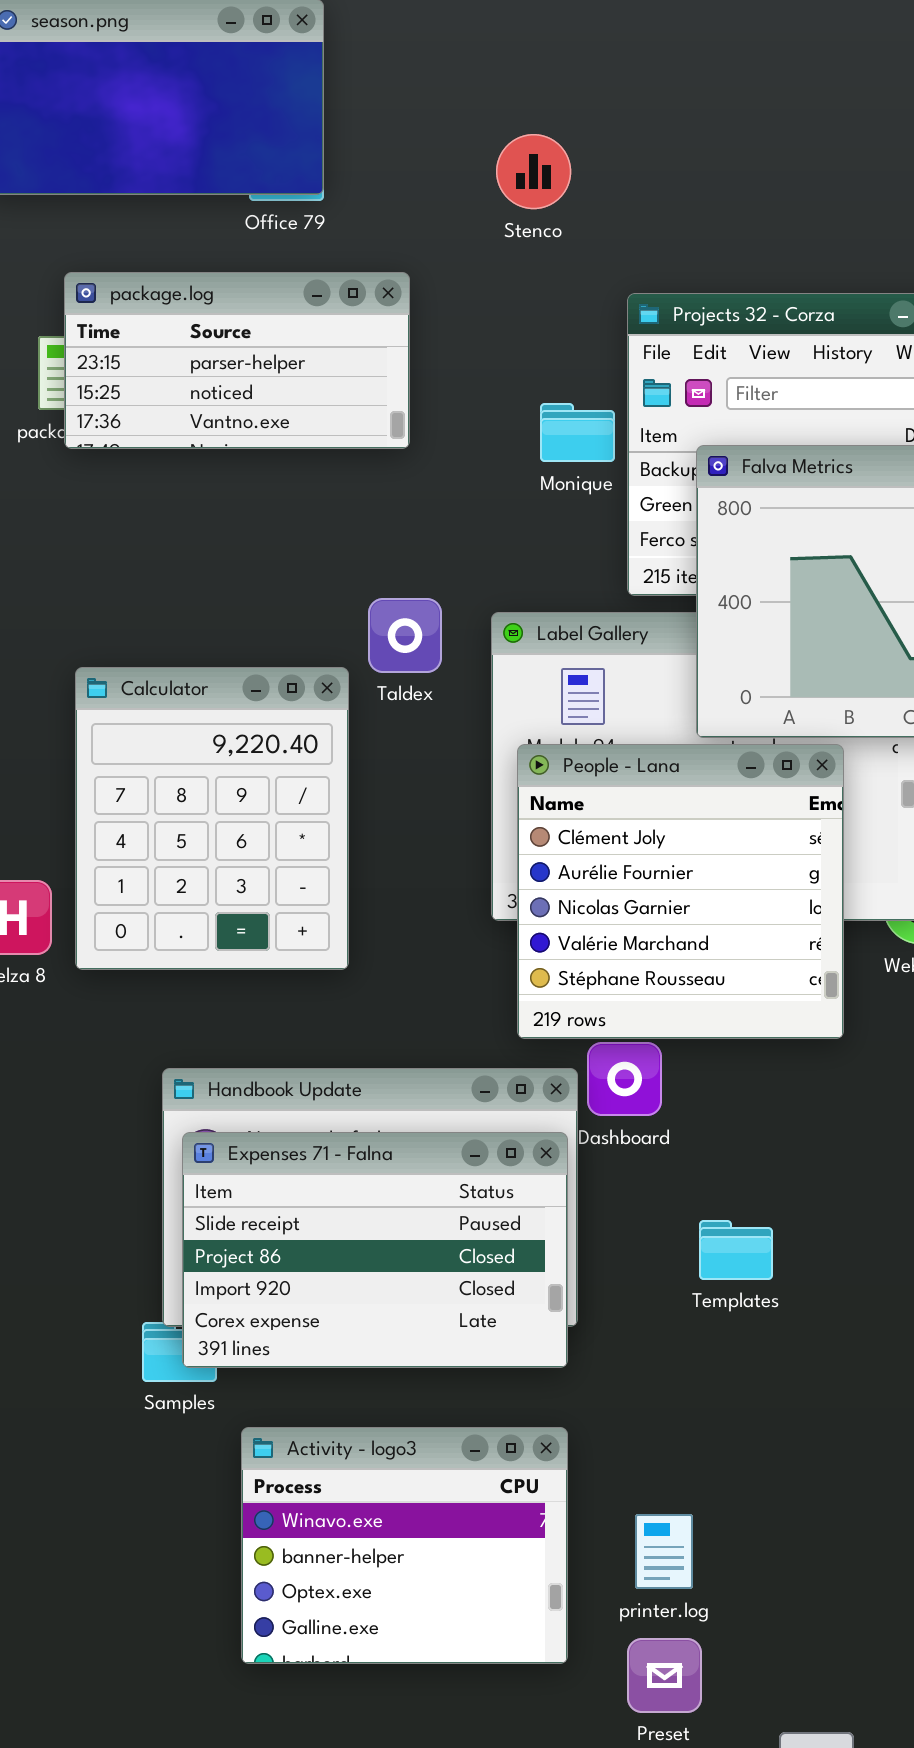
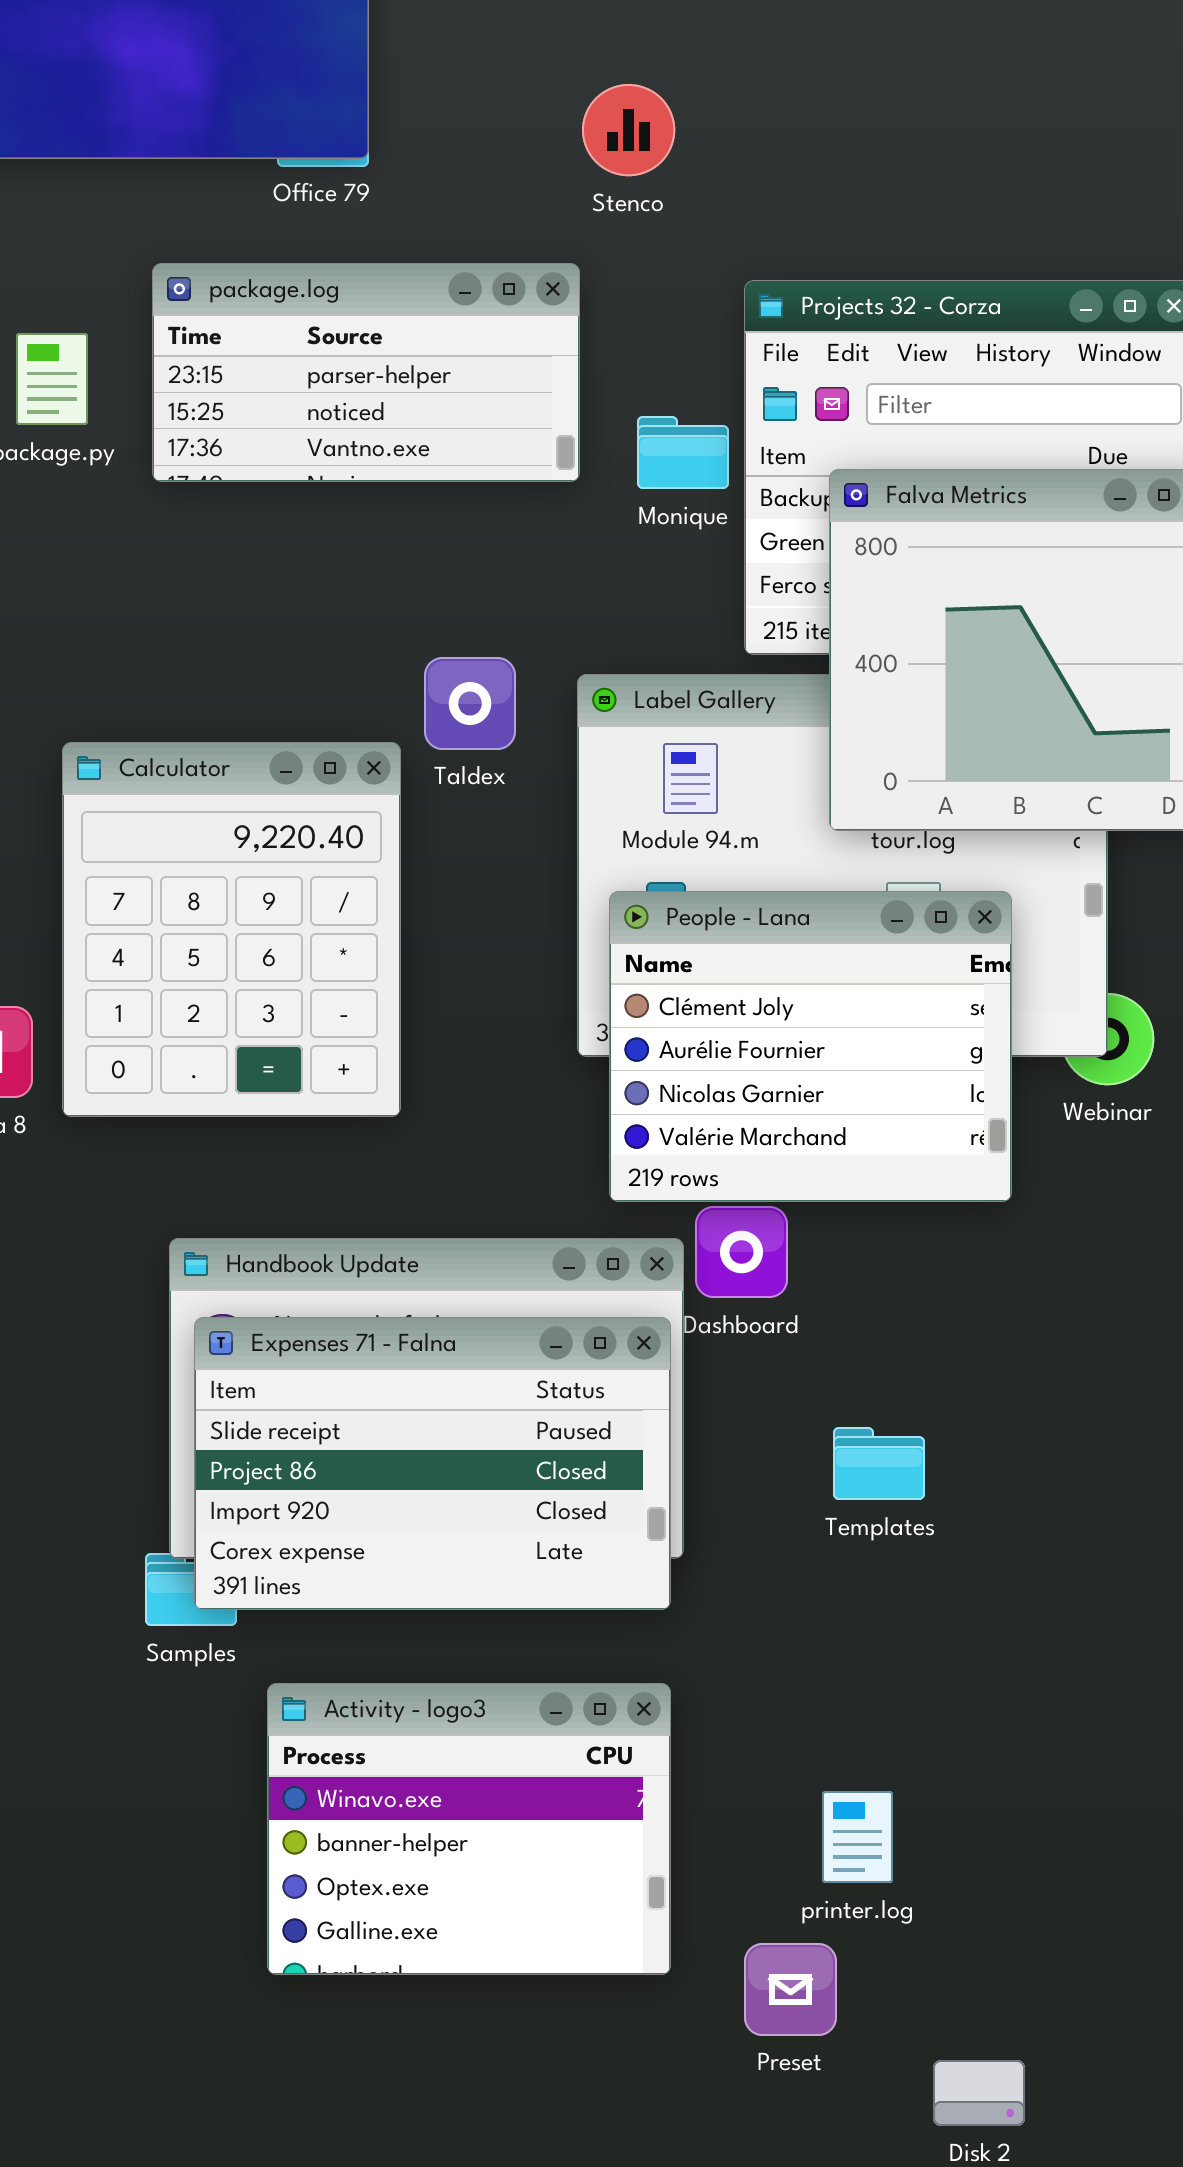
package.log: [64,272,410,449] -> [152,263,580,482], moved
People - Lana: [517,744,844,1039] -> [609,891,1012,1202], resized
printer.log: [635,1514,693,1589] -> [822,1791,893,1883], moved

